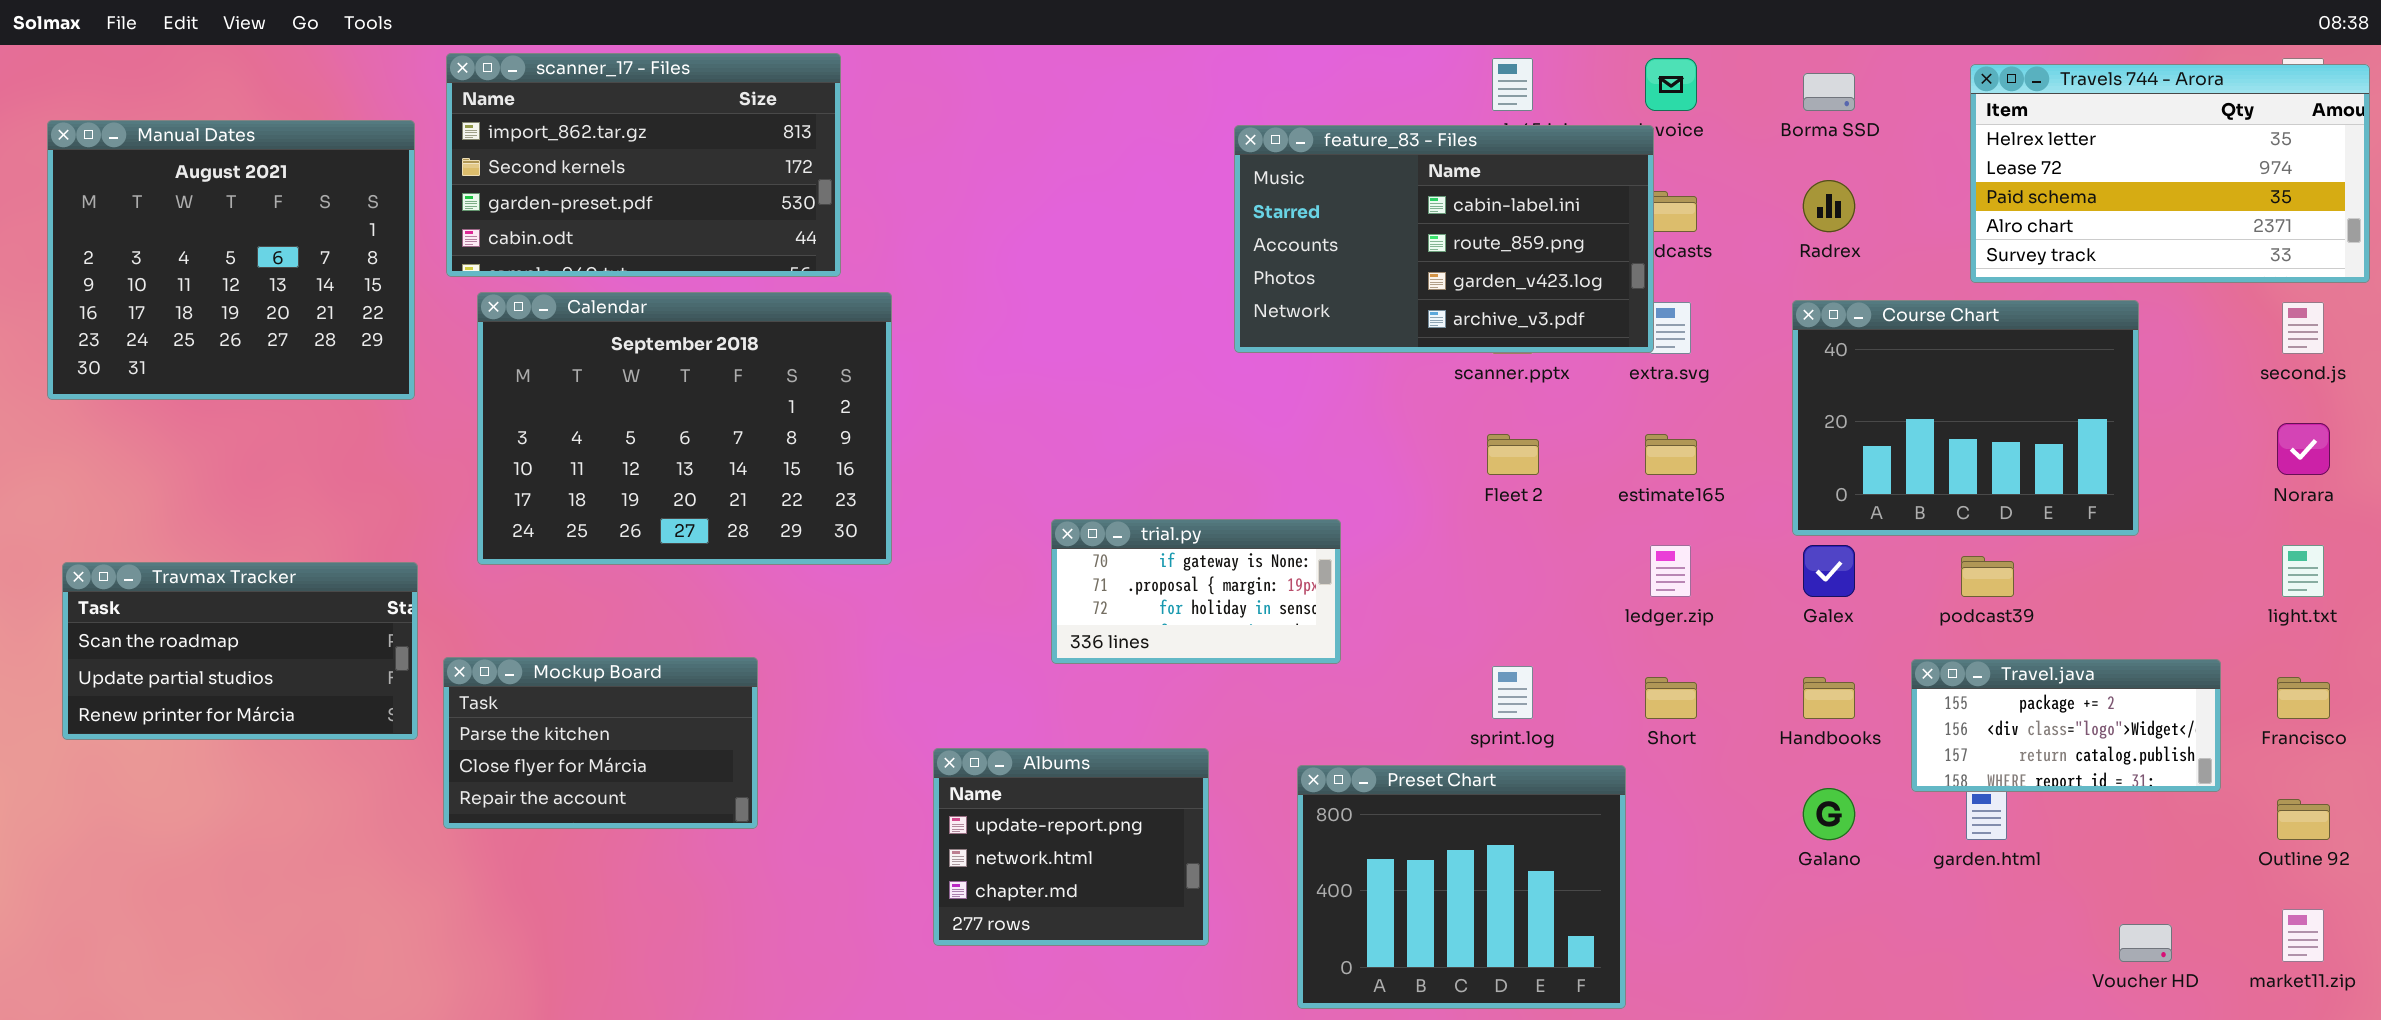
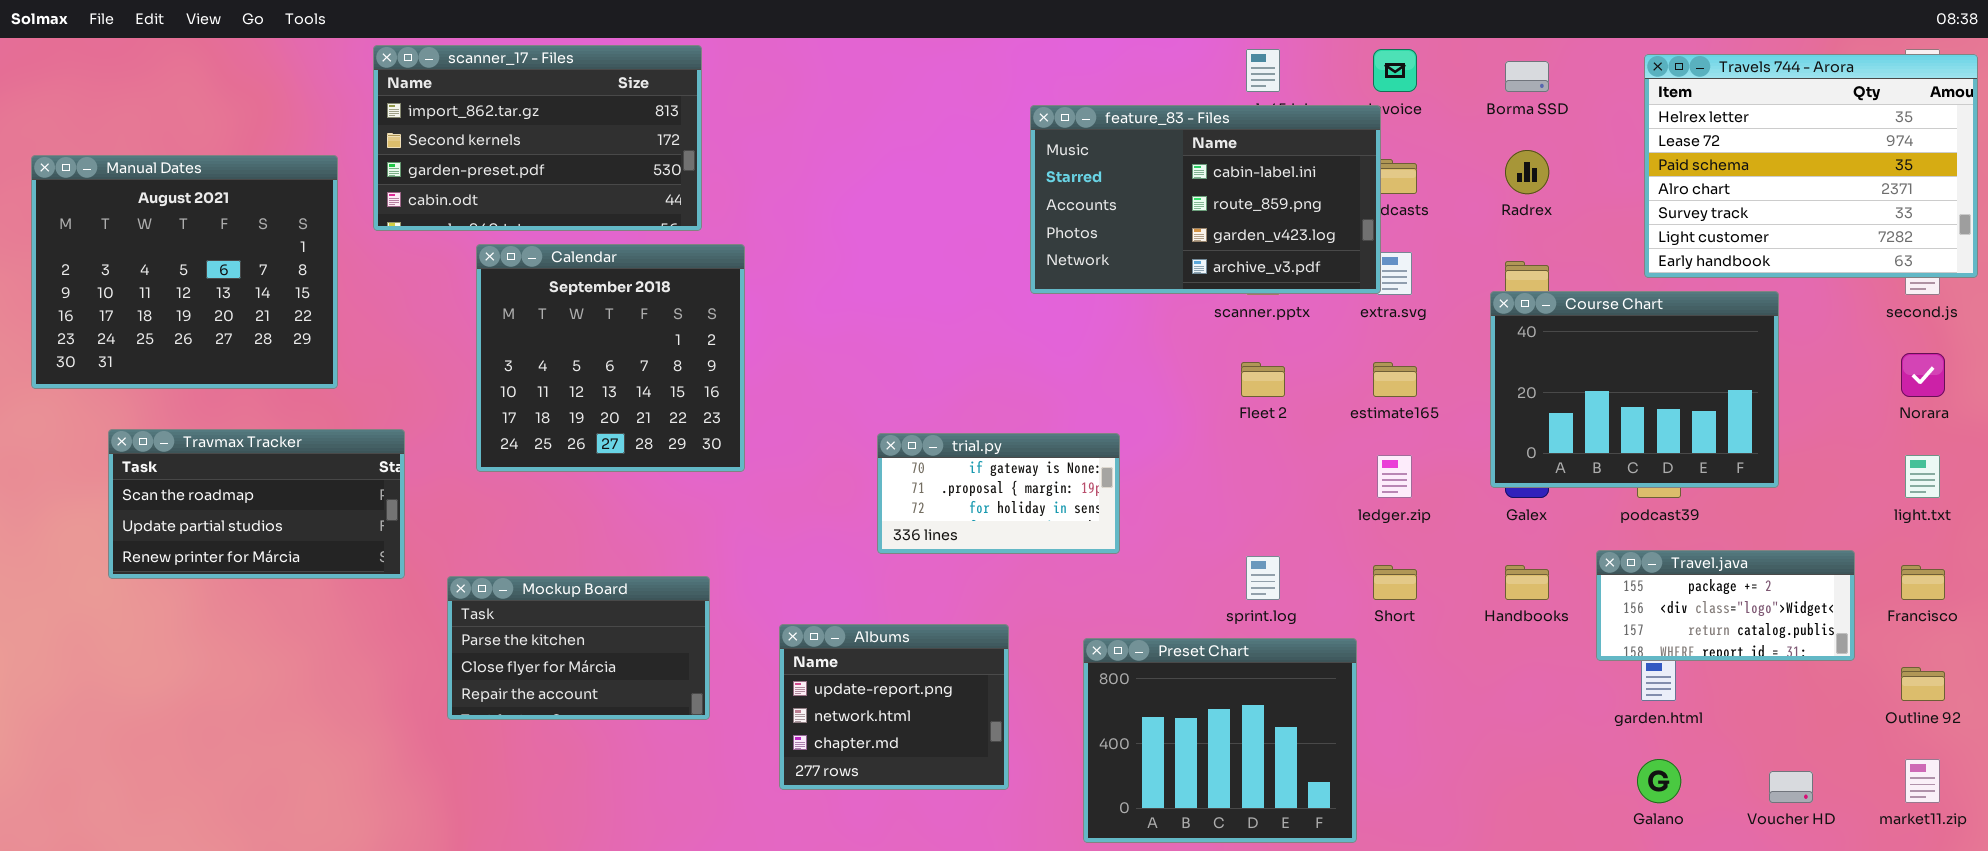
Travels 744 - Arora: [1970,64,2370,283] -> [1644,54,1978,278], resized
Manual Dates: [47,120,415,400] -> [31,155,338,389], moved
Calendar: [477,292,892,565] -> [476,244,745,472], resized
Course Chart: [1792,300,2139,536] -> [1490,291,1779,488], moved
Travmax Tracker: [62,562,418,740] -> [108,429,405,579], moved
Mockup Board: [443,657,758,829] -> [447,576,710,720], moved
Galano: [1803,788,1855,840] -> [1637,759,1681,803], moved

